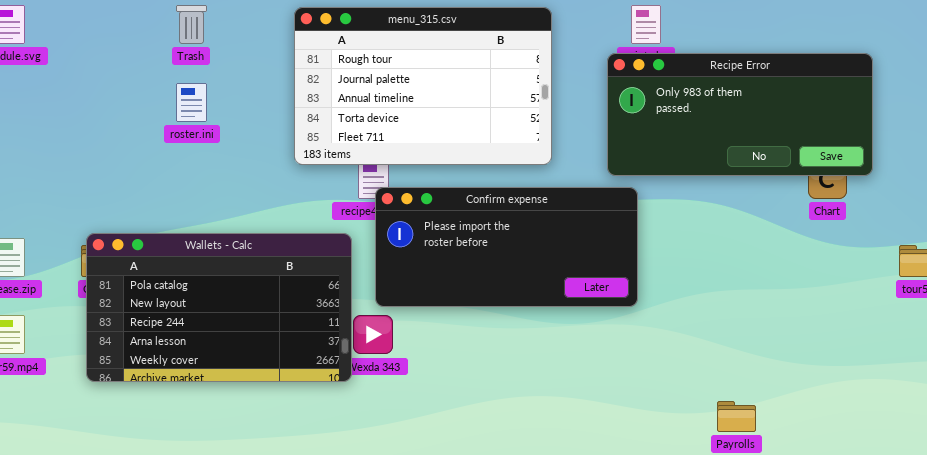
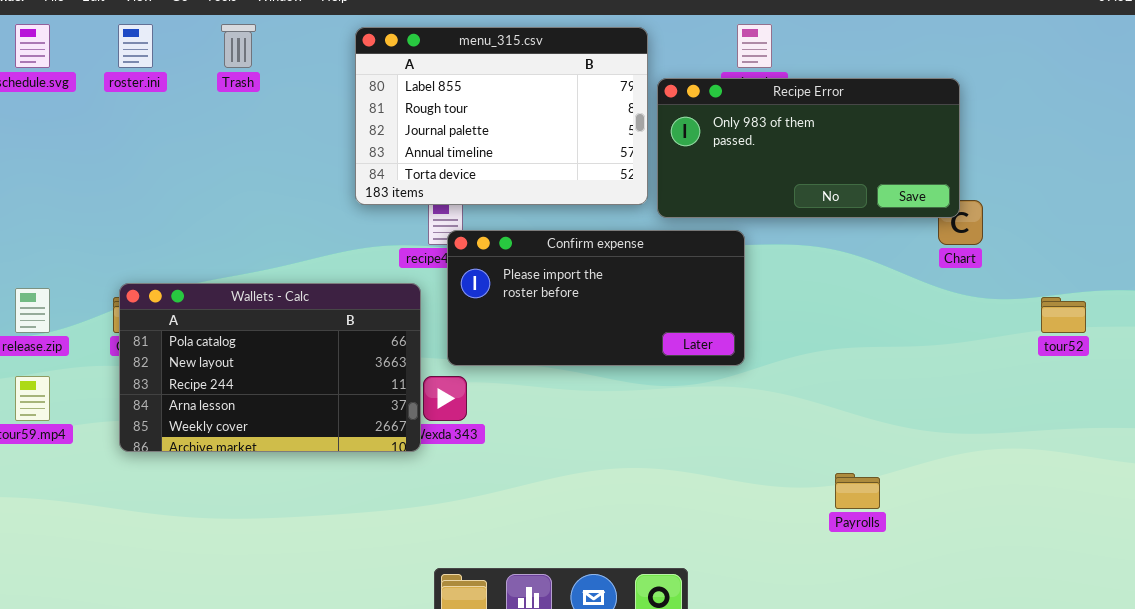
menu_315.csv: [294,7,552,165] -> [355,27,648,205], scrolled up 1 row
Recipe Error: [607,53,873,176] -> [657,78,960,218], moved
roster.ini: [176,83,207,122] -> [118,24,153,68], moved

